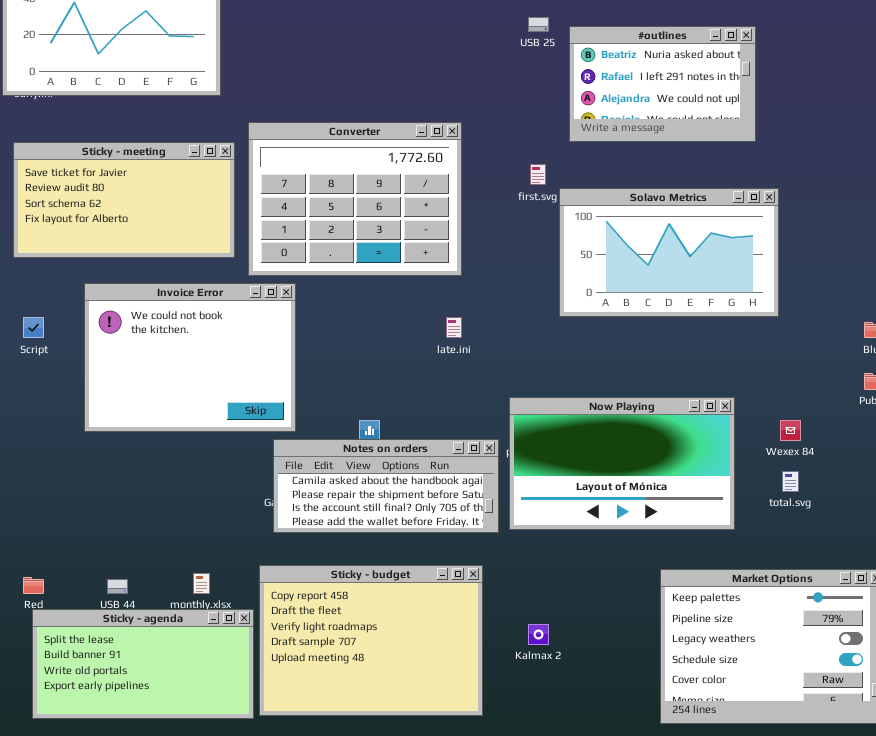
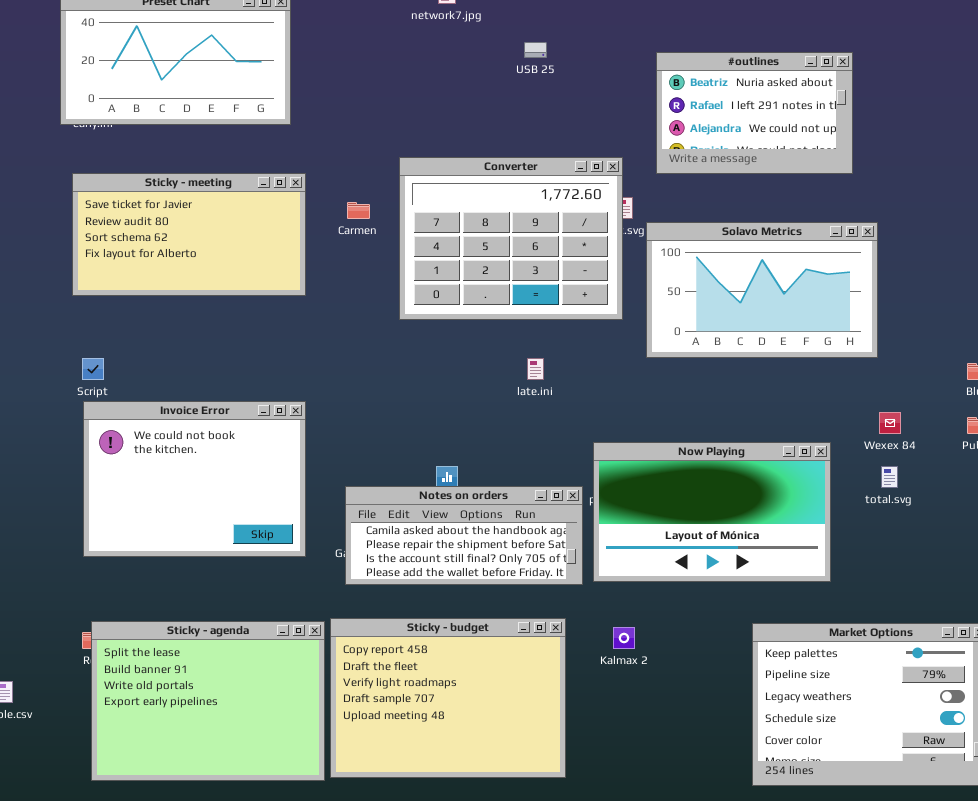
USB 25: [528,17,549,32] -> [524,42,547,58], moved
Converter: [248,122,462,276] -> [399,157,623,320], moved
Invoice Error: [84,283,296,432] -> [83,401,306,557], moved
Wexex 84: [780,420,801,441] -> [879,412,901,434], moved
total.svg: [782,471,799,492] -> [881,466,898,488], moved
Sticky - agenda: [32,609,254,719] -> [91,621,325,781], resized
Kalmax 2: [528,624,549,645] -> [613,627,635,649], moved

